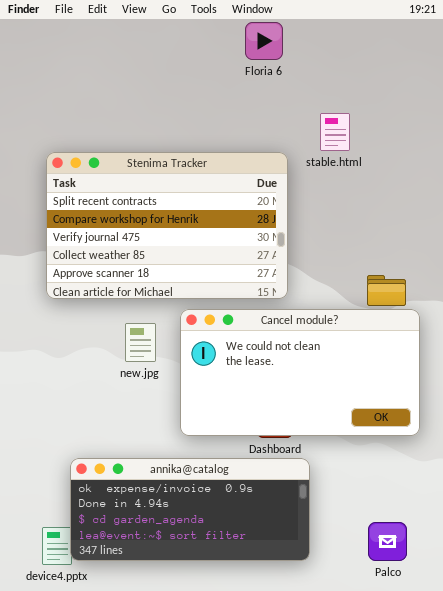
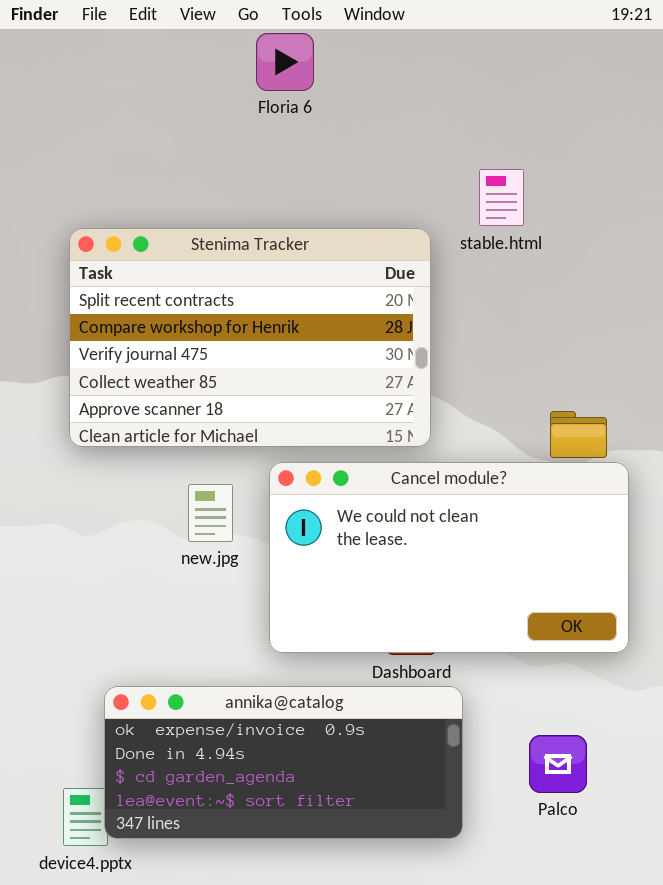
Floria 6: [245,22,283,60] -> [256,33,314,91], moved
Palco: [368,522,407,561] -> [529,735,587,793], moved

